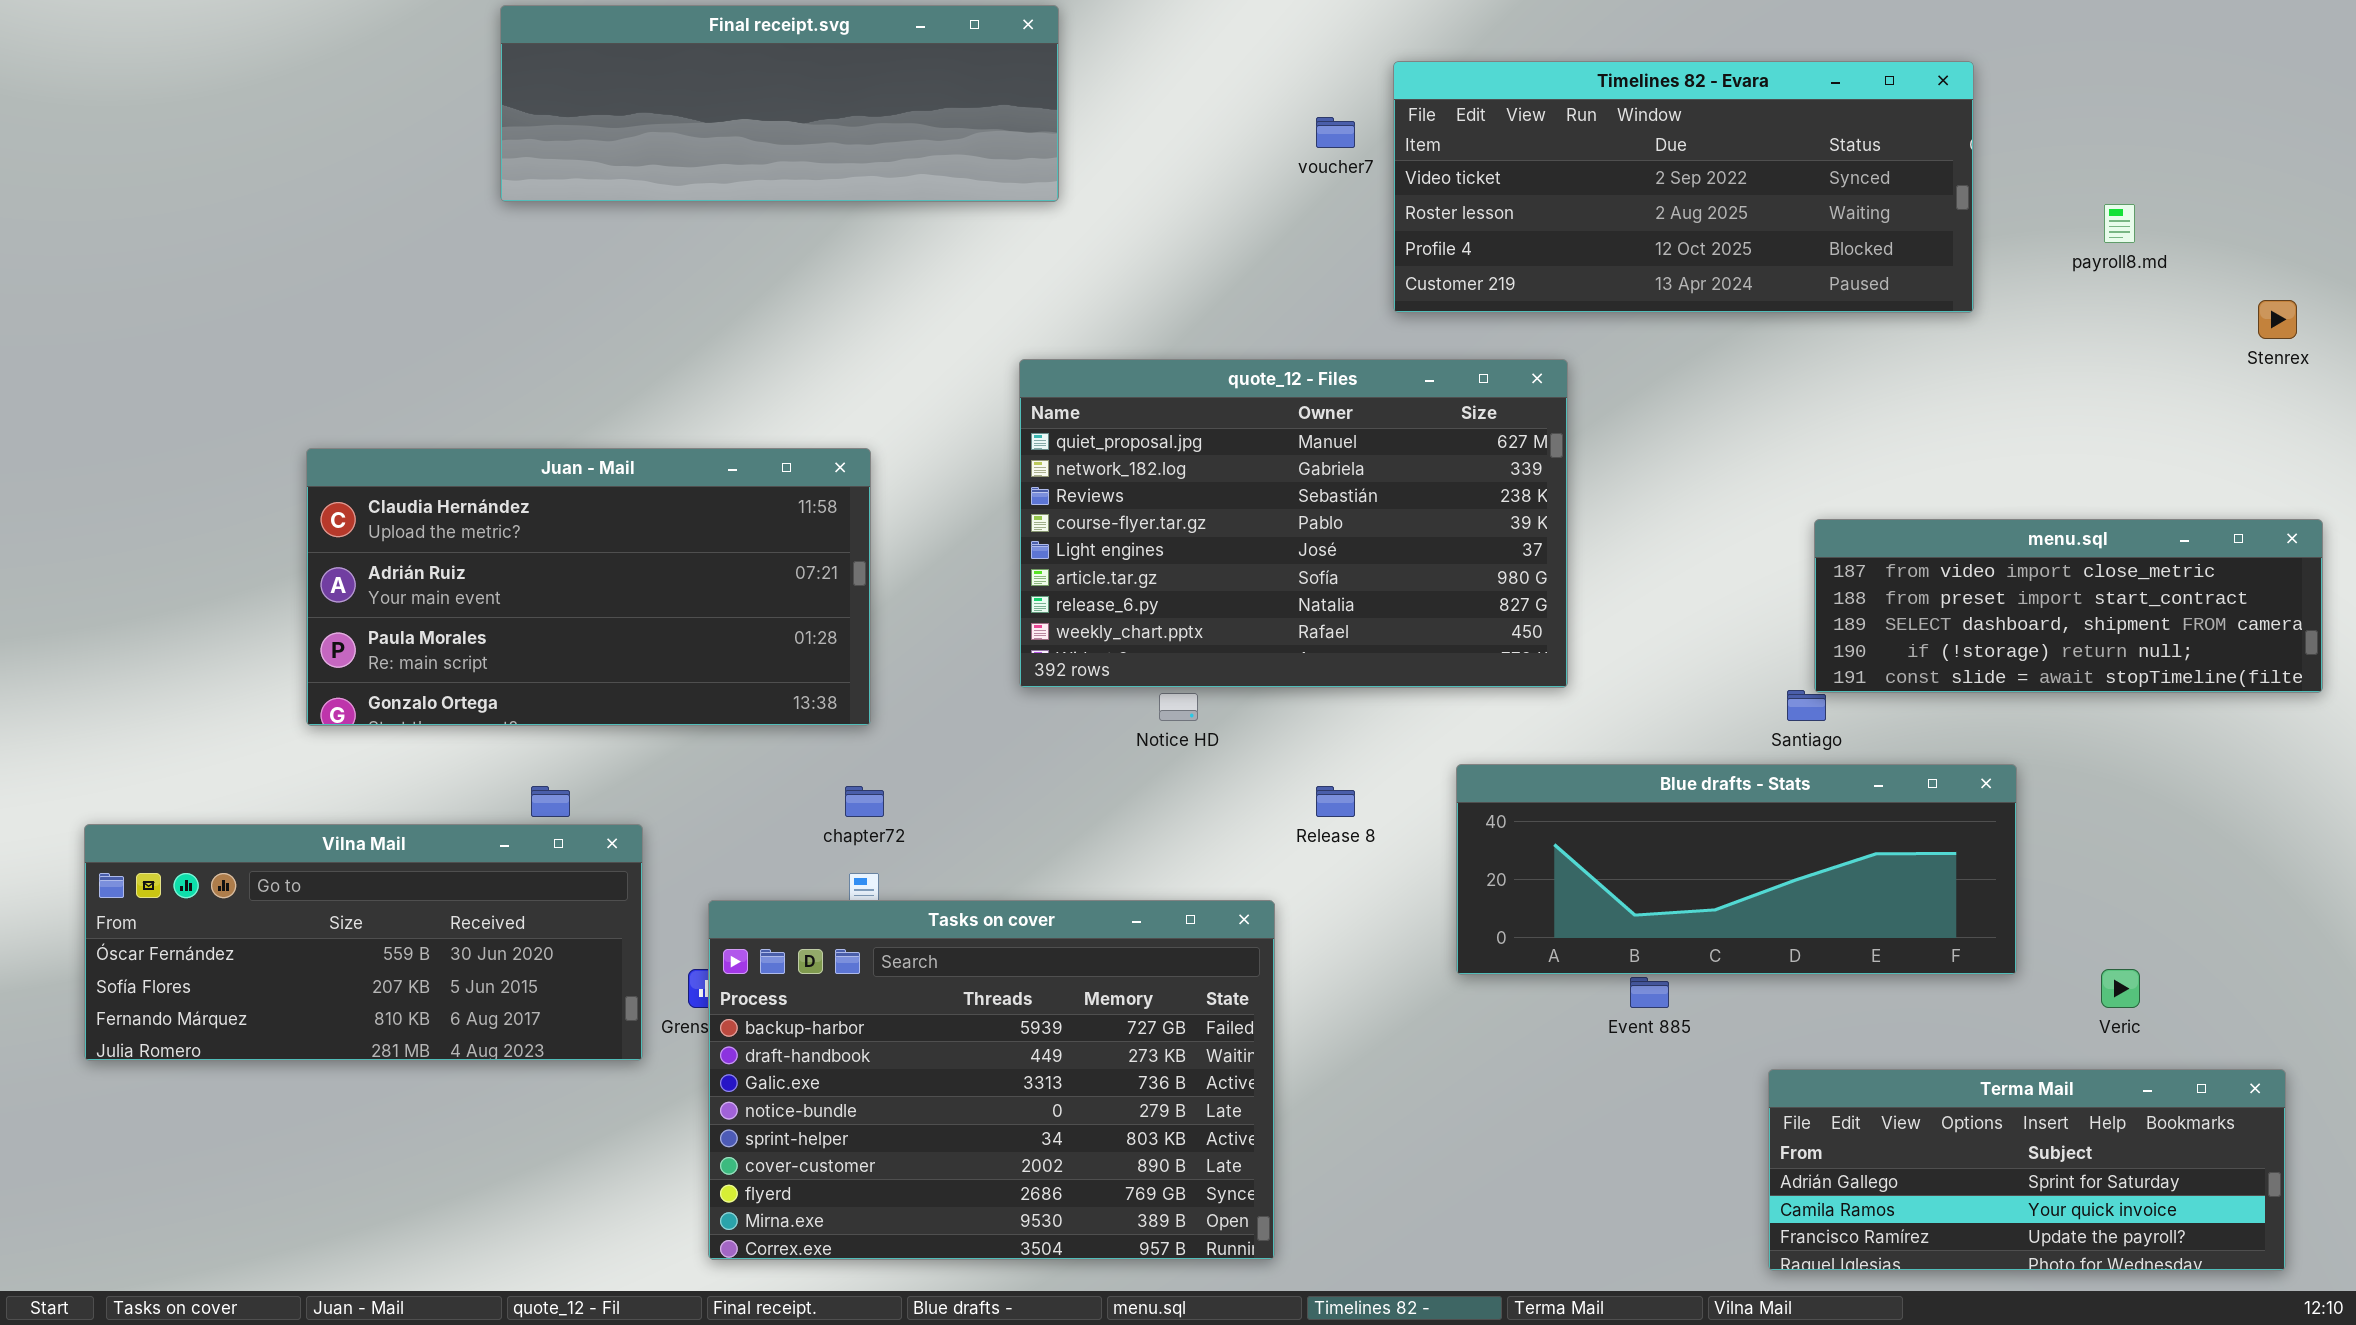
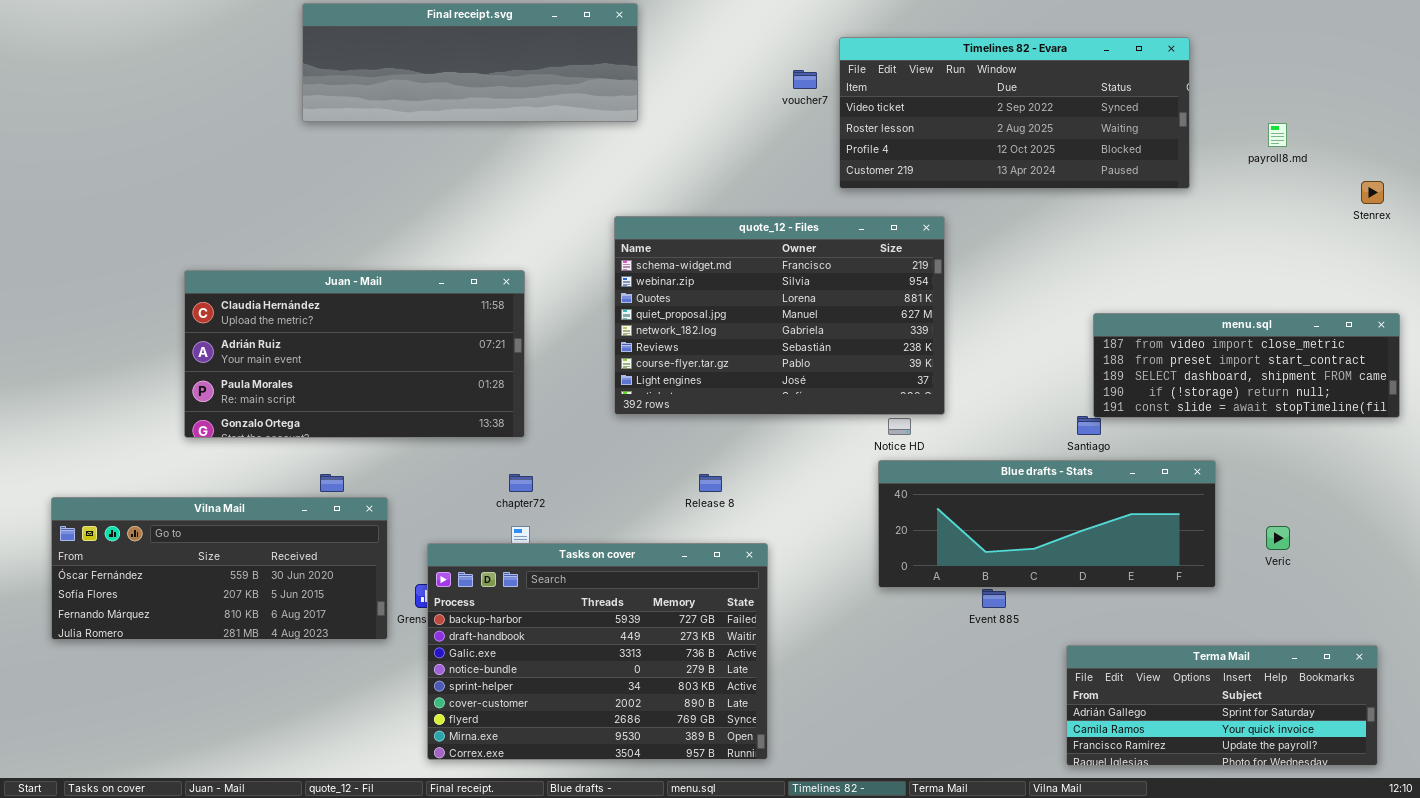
quote_12 - Files: [1019,359,1568,688] -> [614,216,945,415], scrolled up 3 rows
Notice HD: [1159,693,1198,721] -> [888,418,911,435], moved
Release 8: [1316,786,1355,817] -> [699,474,722,492], moved
Veric: [2101,969,2140,1008] -> [1266,526,1290,550], moved

